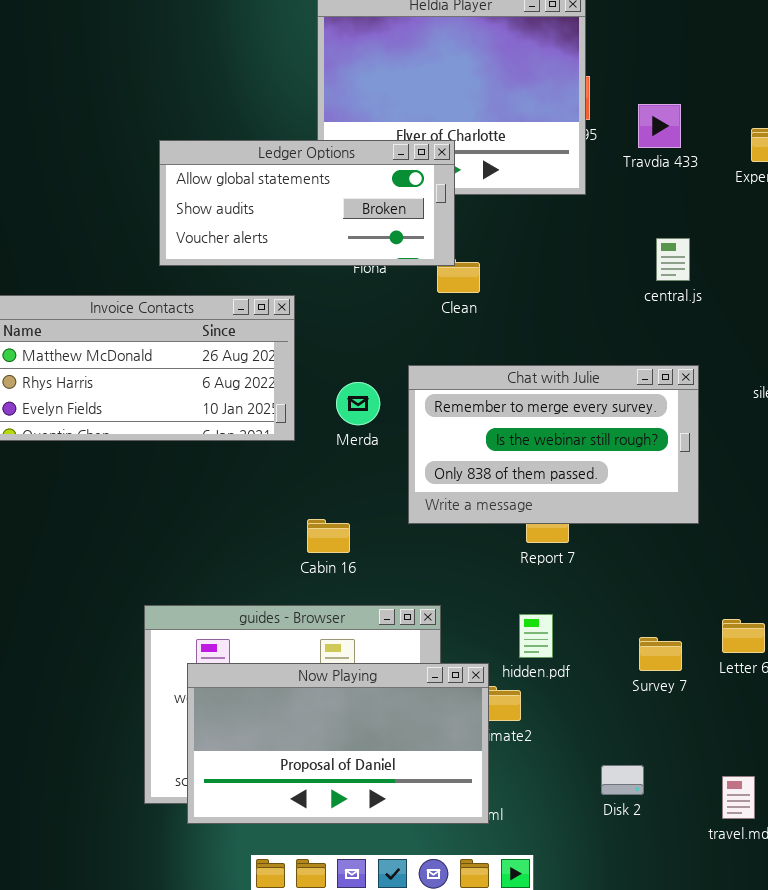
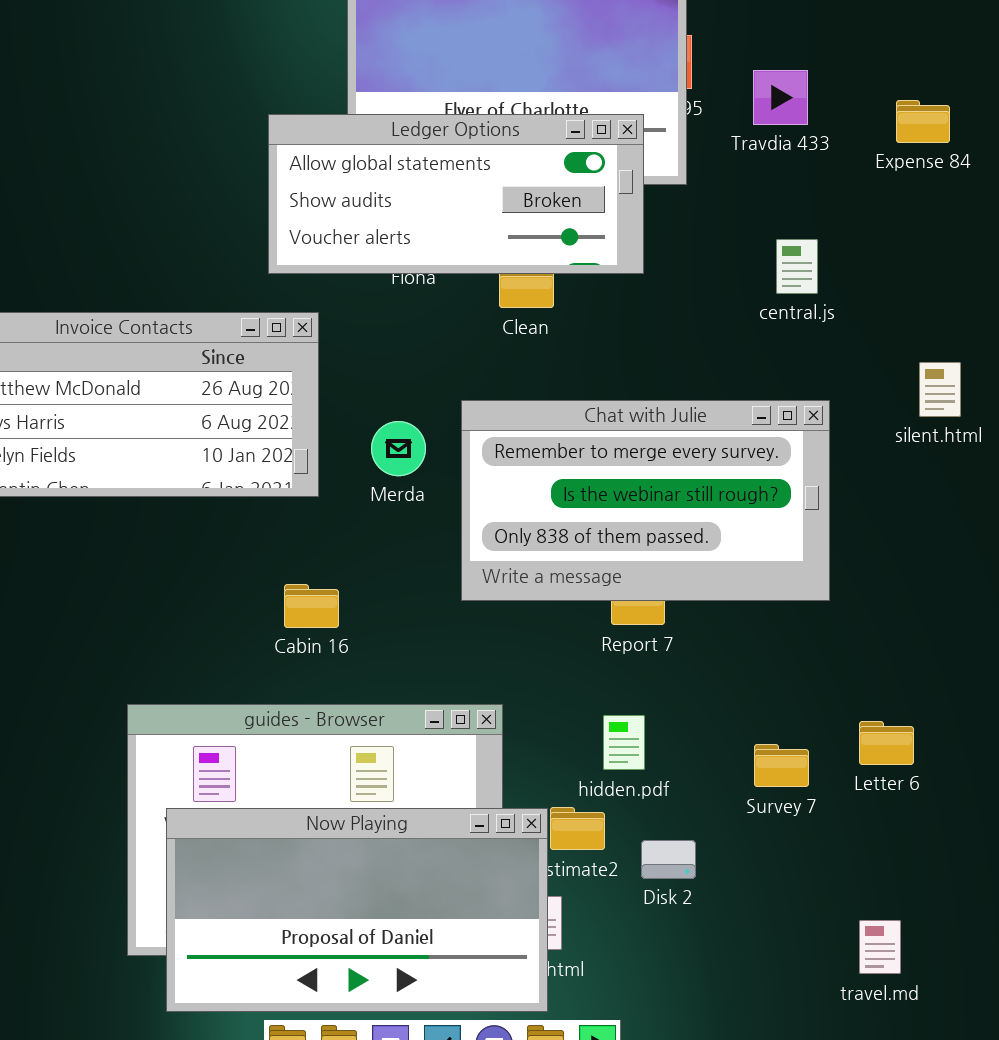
Ledger Options: [159,140,455,266] -> [268,114,644,274], moved
Cabin 16: [307,519,350,553] -> [284,584,339,628], moved
Now Playing: [187,663,489,824] -> [166,808,548,1012], moved
Disk 2: [601,765,644,795] -> [641,840,696,879], moved

